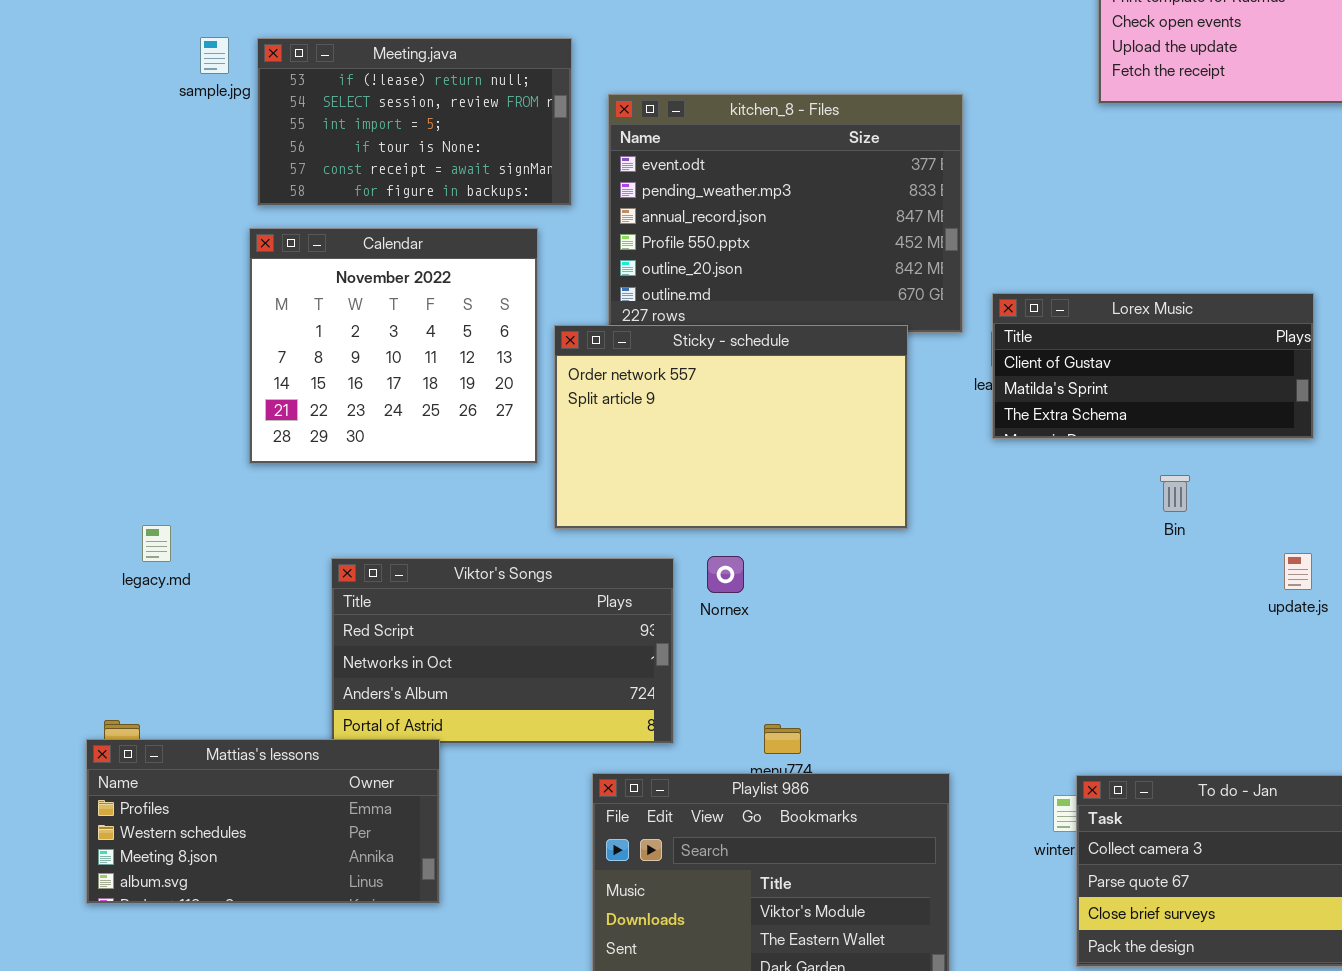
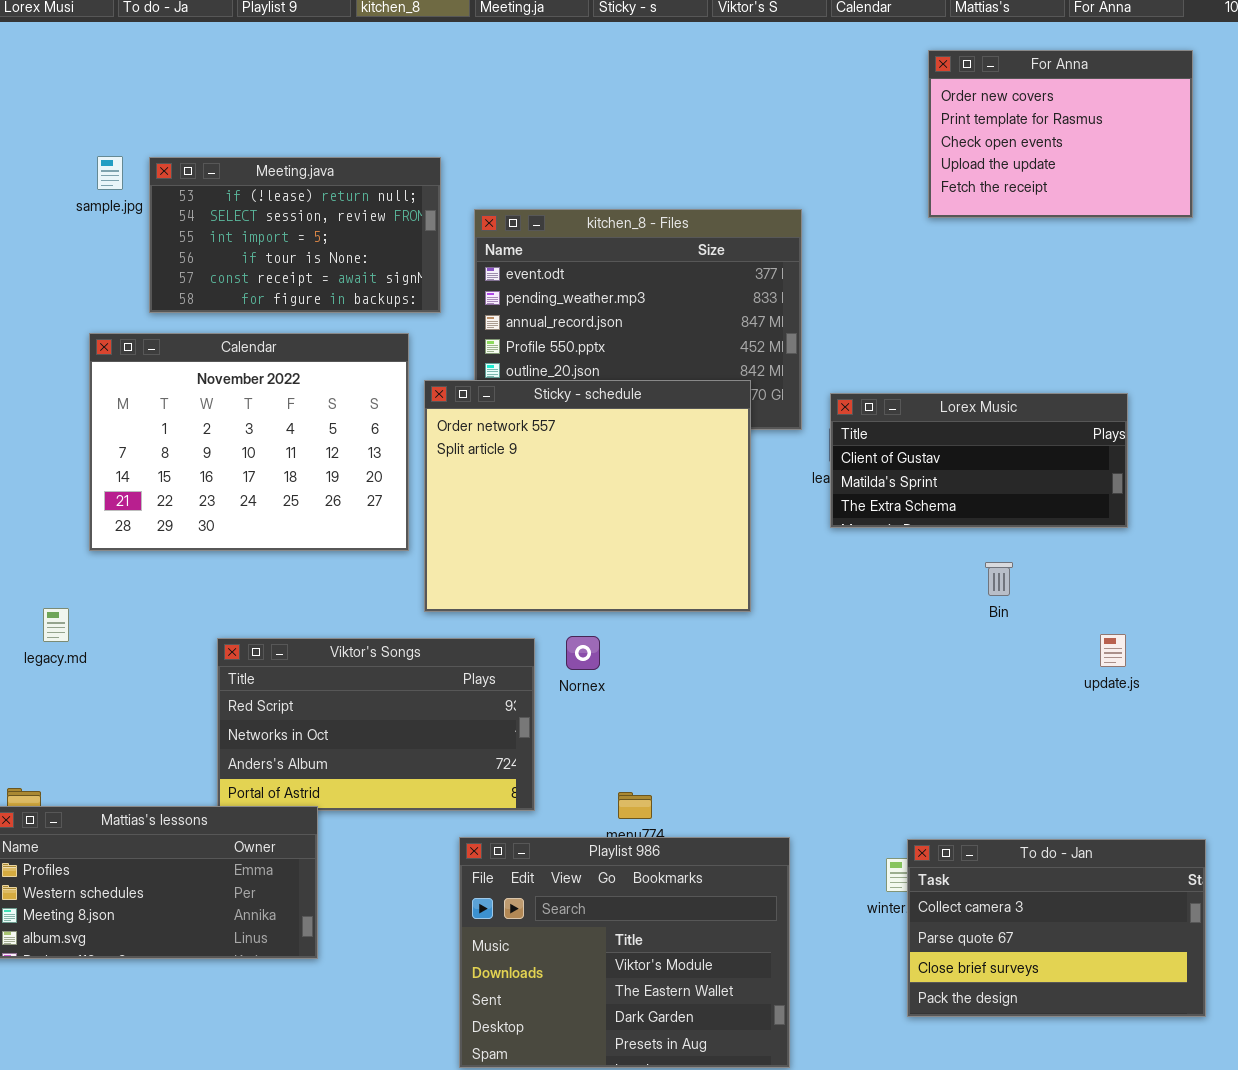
Calendar: [249,228,538,464] -> [89,333,409,551], resized
Sticky - schedule: [554,325,908,529] -> [424,380,751,612], resized

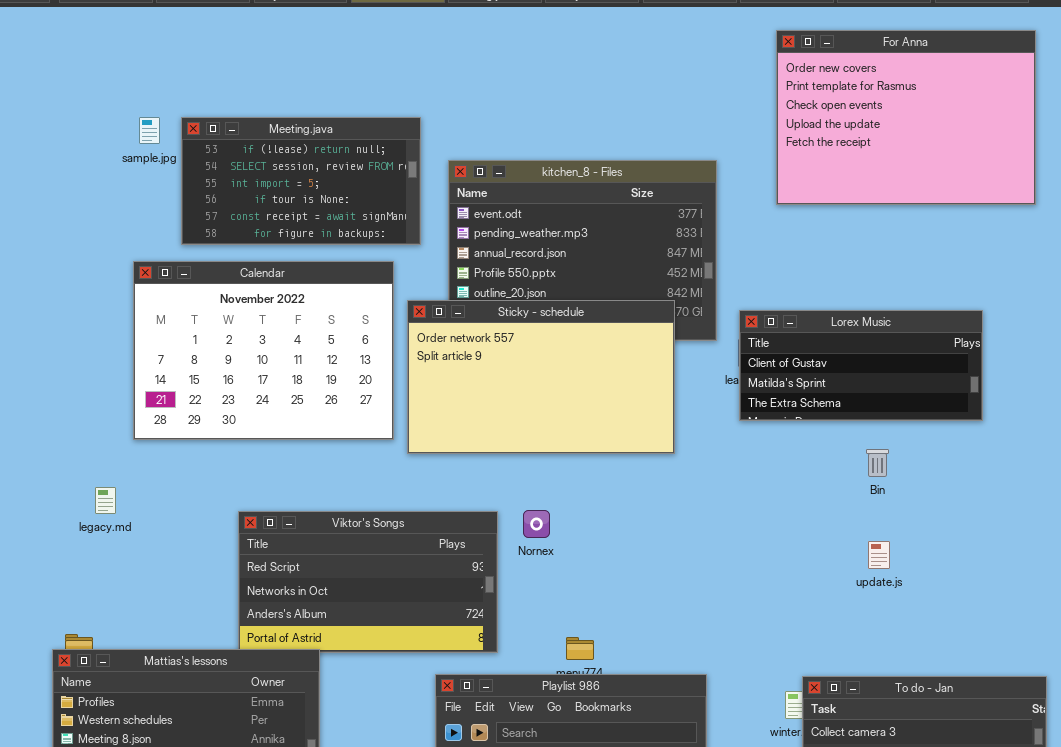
For Anna: [928,50,1193,218] -> [776,30,1036,205], resized
Sticky - schedule: [424,380,751,612] -> [407,300,675,454], resized
update.js: [1100,634,1126,667] -> [868,541,890,569], moved

